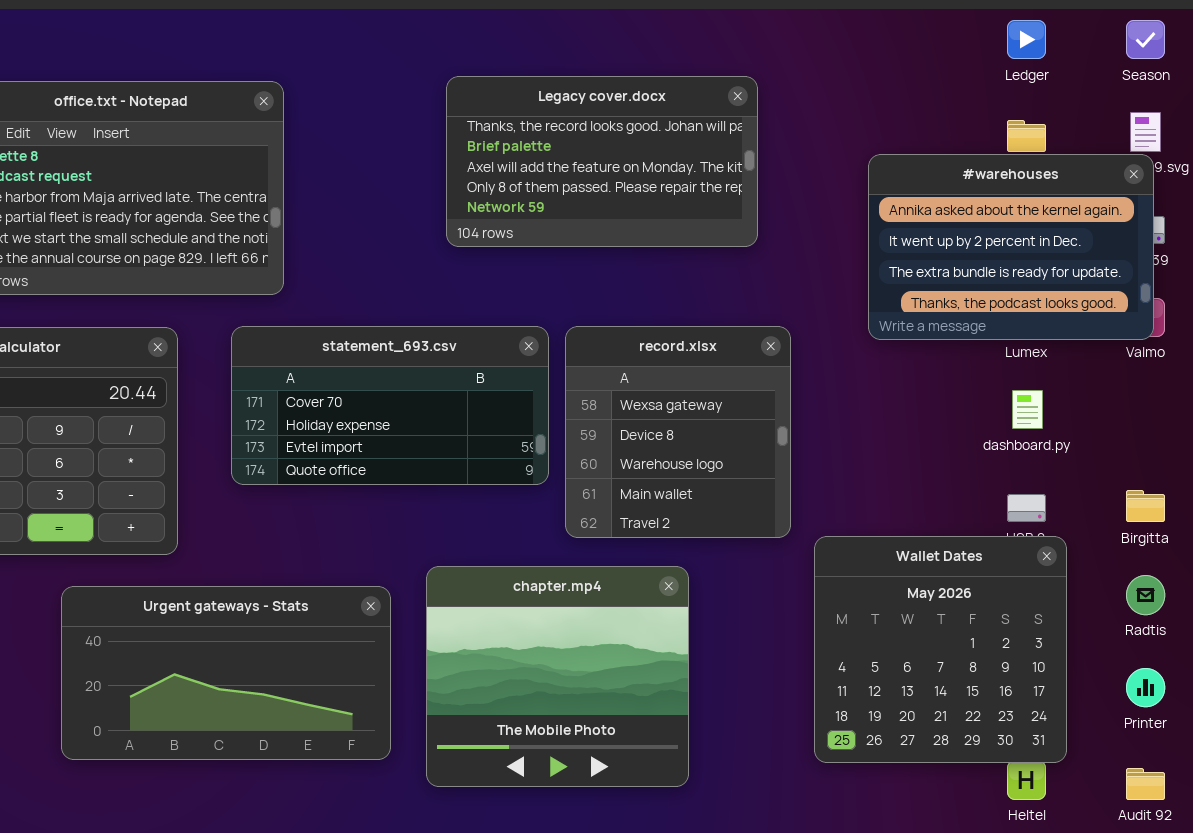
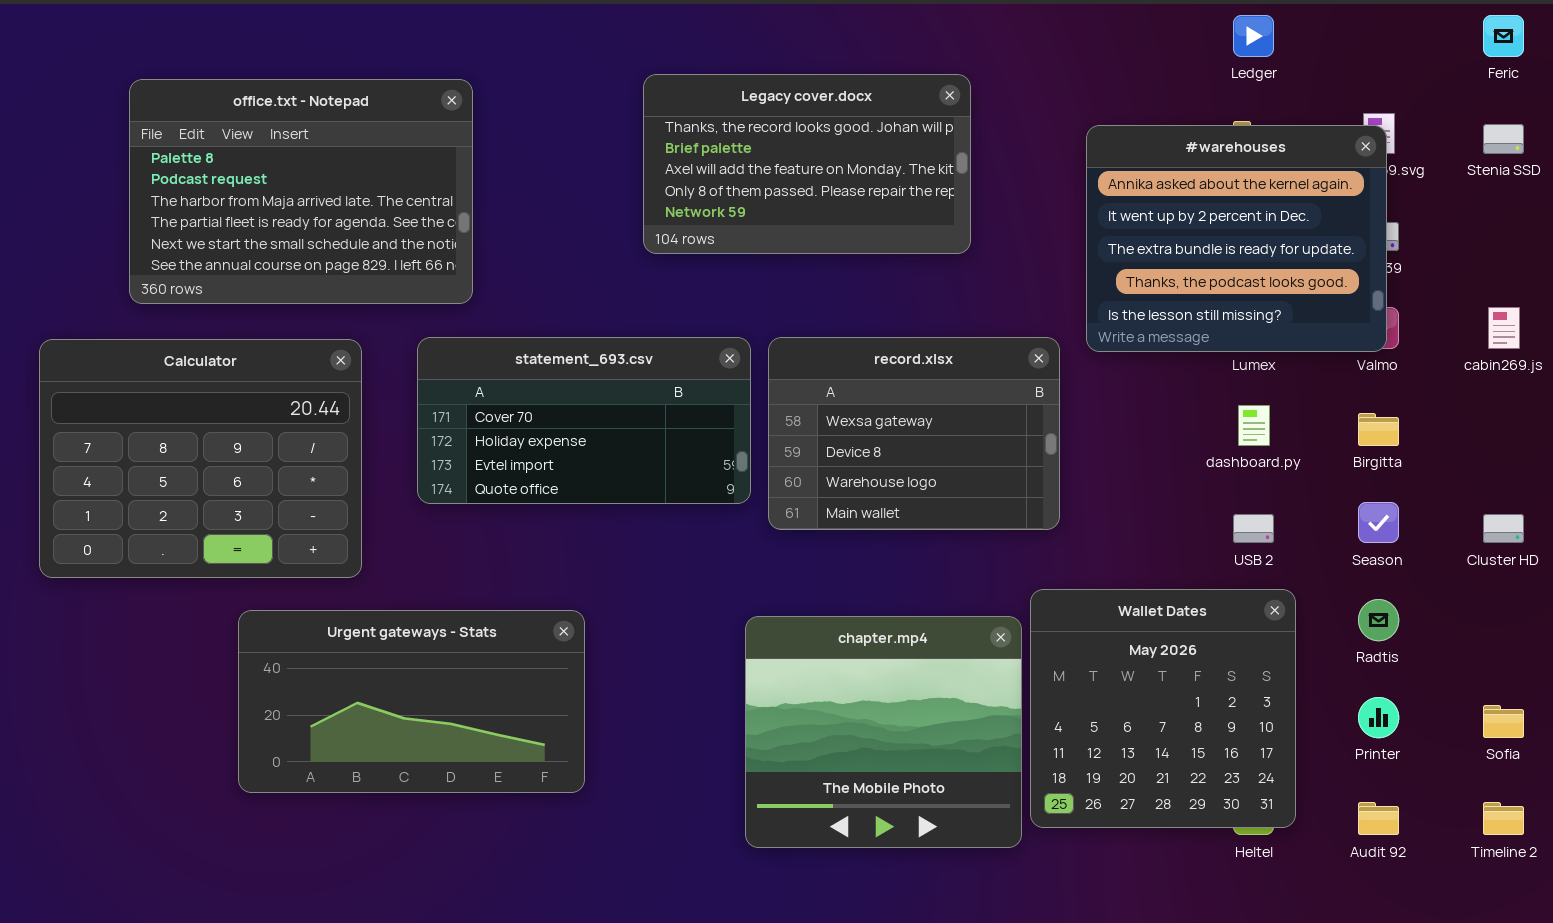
Season: [1126,20,1165,59] -> [1358,502,1399,543], moved
#warehouses: [868,154,1154,340] -> [1086,125,1387,352], resized
record.xlsx: [565,326,791,538] -> [768,337,1060,530], resized
Birgitta: [1126,490,1165,522] -> [1358,413,1399,446], moved
Wallet Dates: [814,536,1067,763] -> [1030,589,1296,828], moved
chapter.mp4: [426,566,689,787] -> [745,616,1022,848], moved

